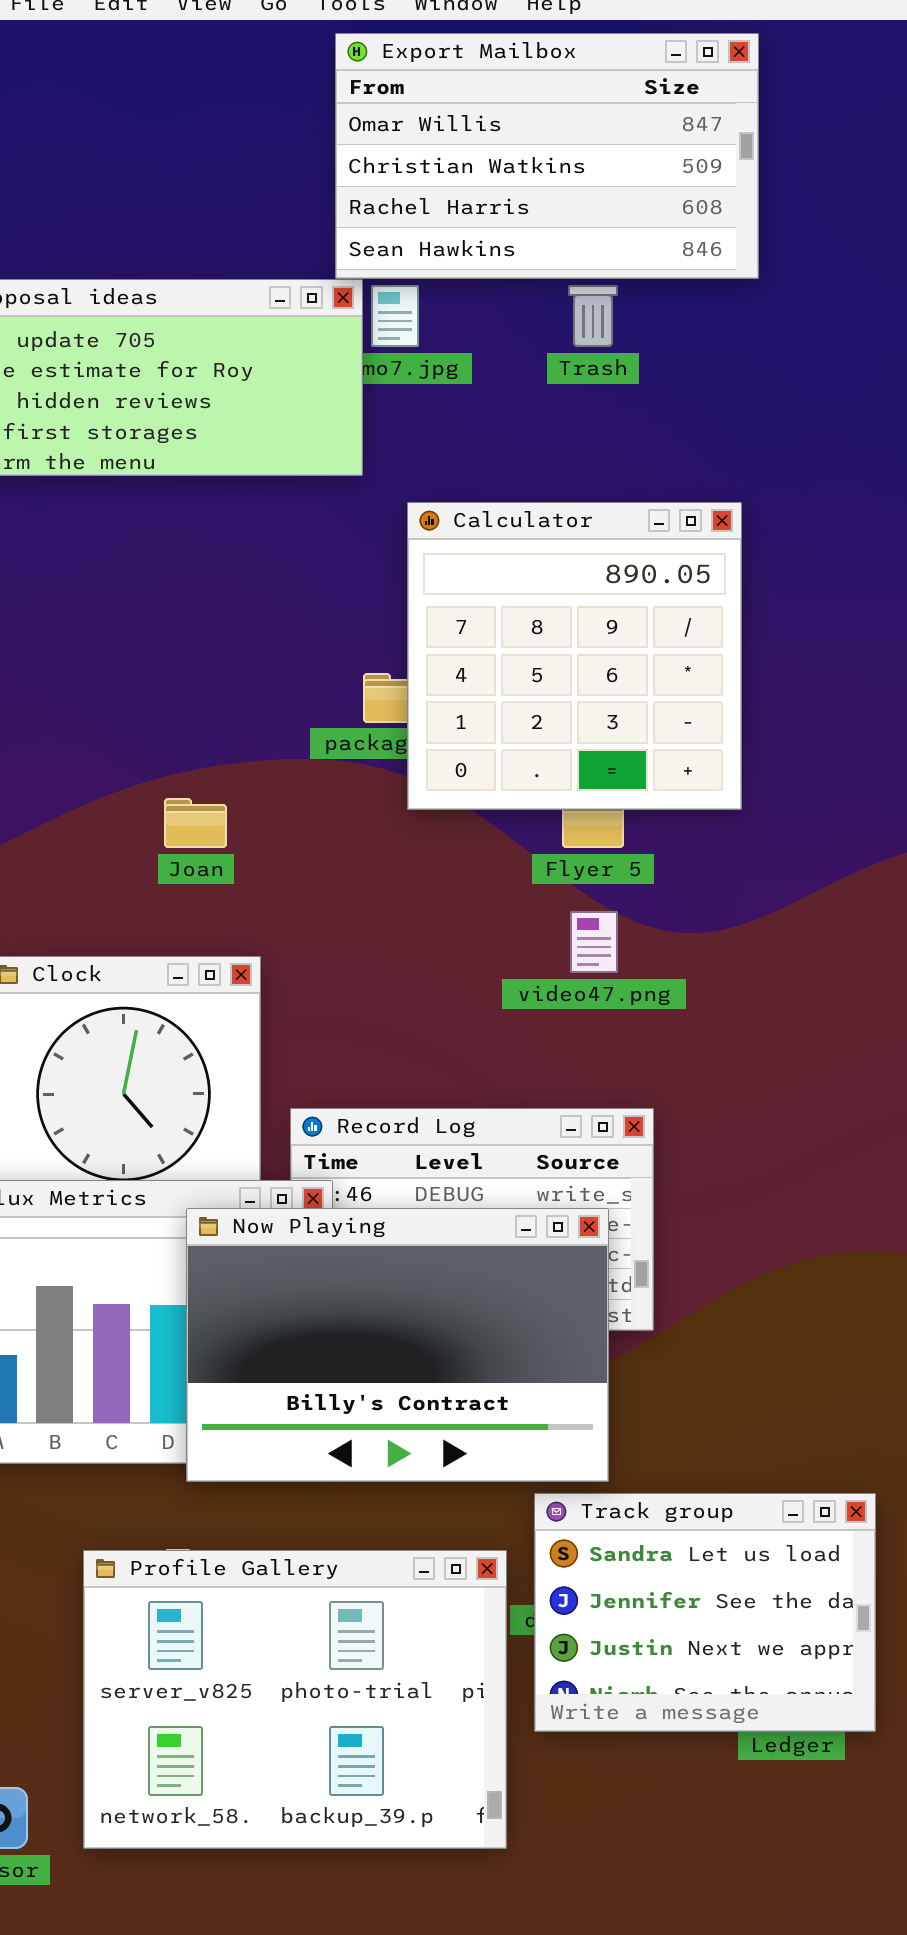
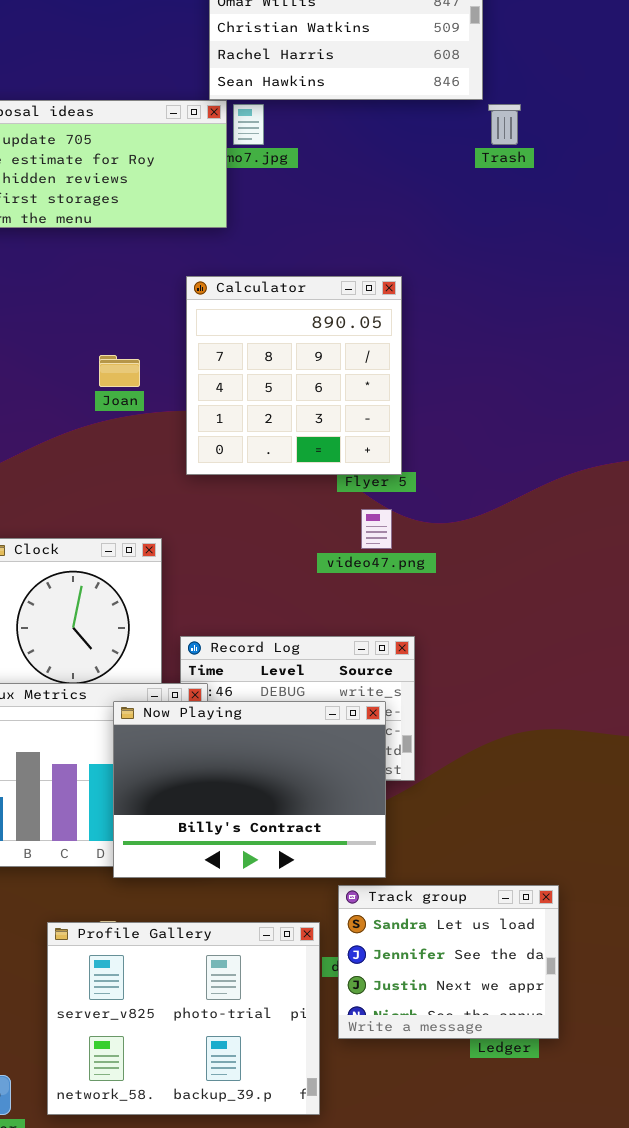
Trash: [568,285,618,347] -> [488,104,521,145], moved
Calculator: [407,502,742,810] -> [186,276,402,475], moved
Joan: [164,798,227,848] -> [99,355,140,387], moved

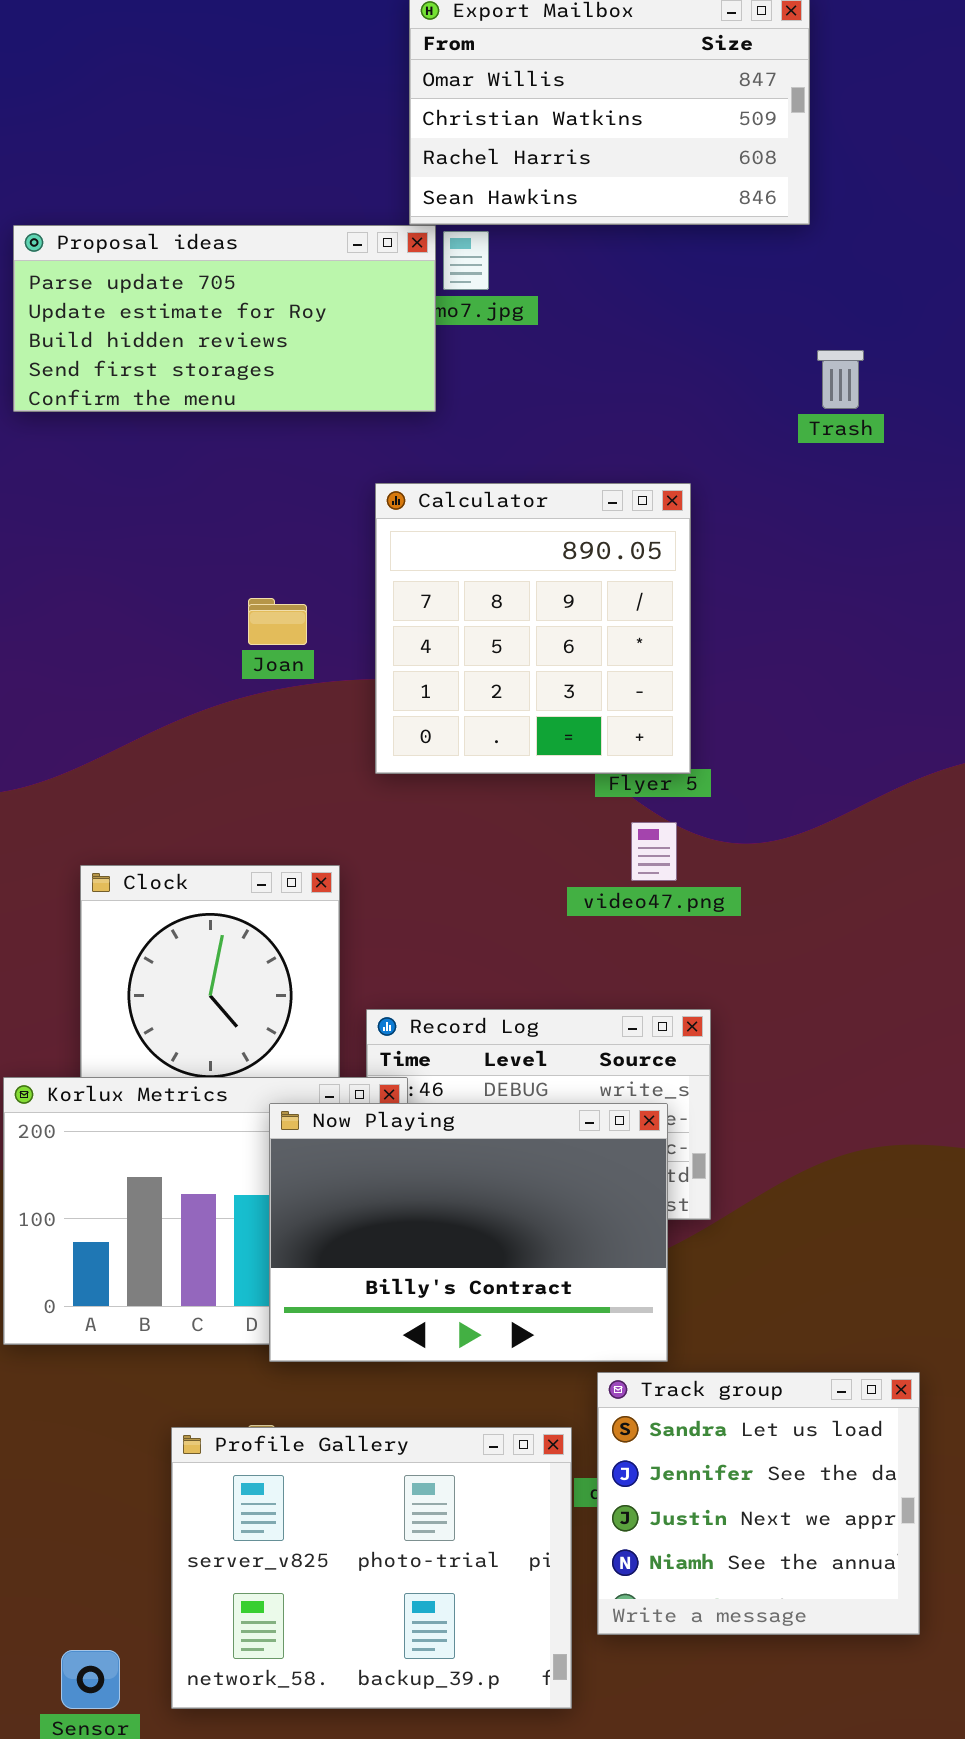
Trash: [488,104,521,145] -> [817,350,864,409], moved
Track group: [338,885,559,1039] -> [597,1372,920,1635], resized

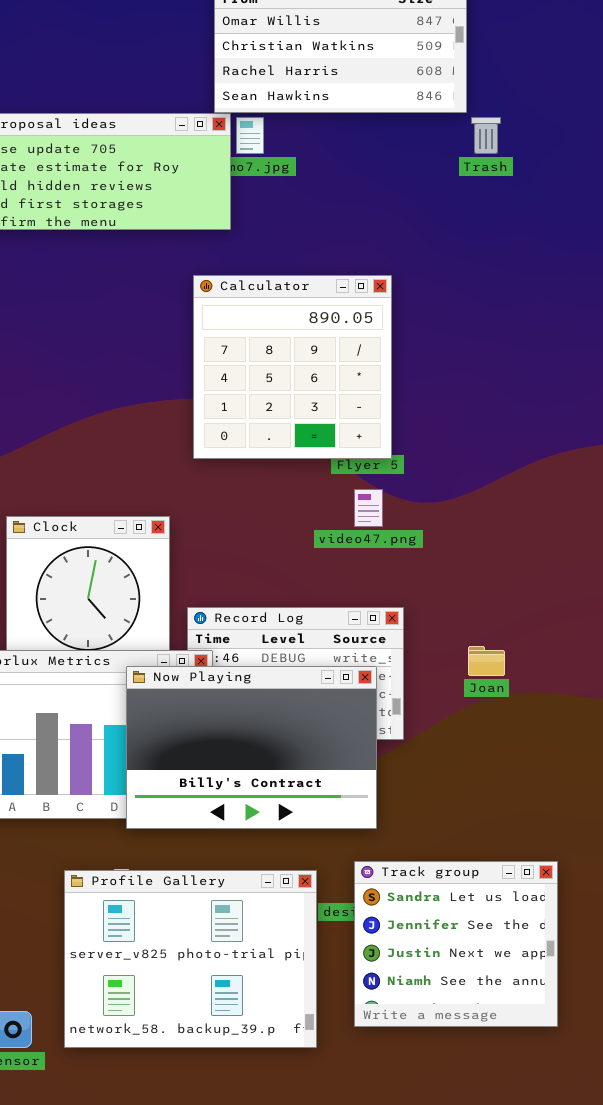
Trash: [817,350,864,409] -> [471,117,501,154], moved
Joan: [248,598,307,645] -> [468,646,505,676], moved
Track group: [597,1372,920,1635] -> [354,861,558,1027], moved

